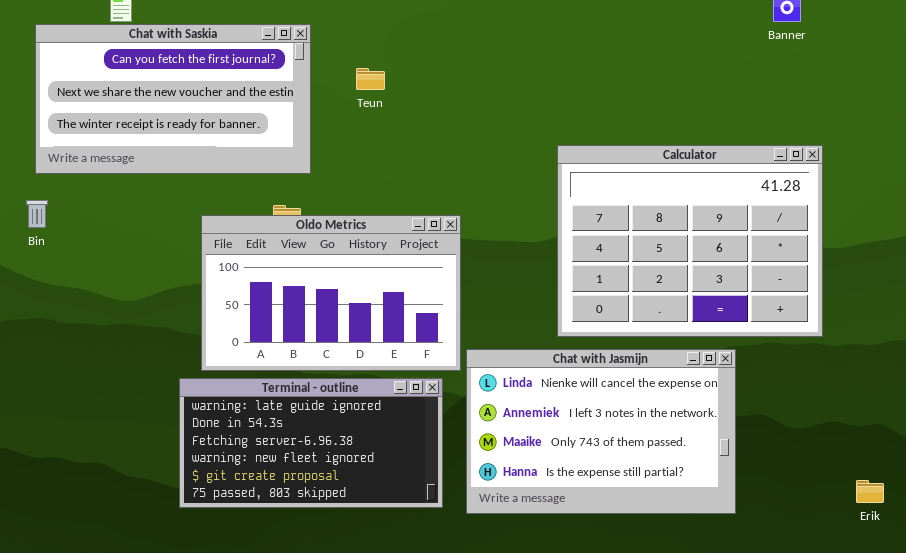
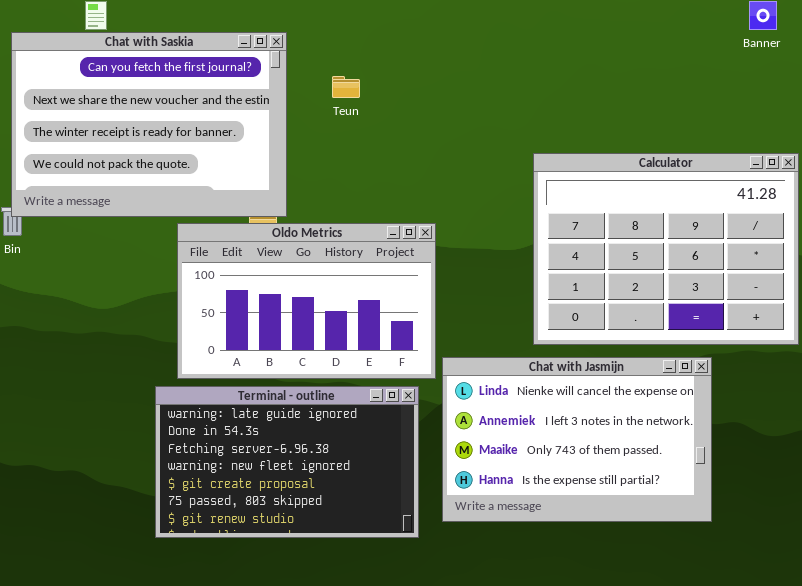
Chat with Saskia: [35,24,311,174] -> [11,32,287,217], resized
Terminal - outline: [179,378,443,508] -> [155,386,419,538], resized

